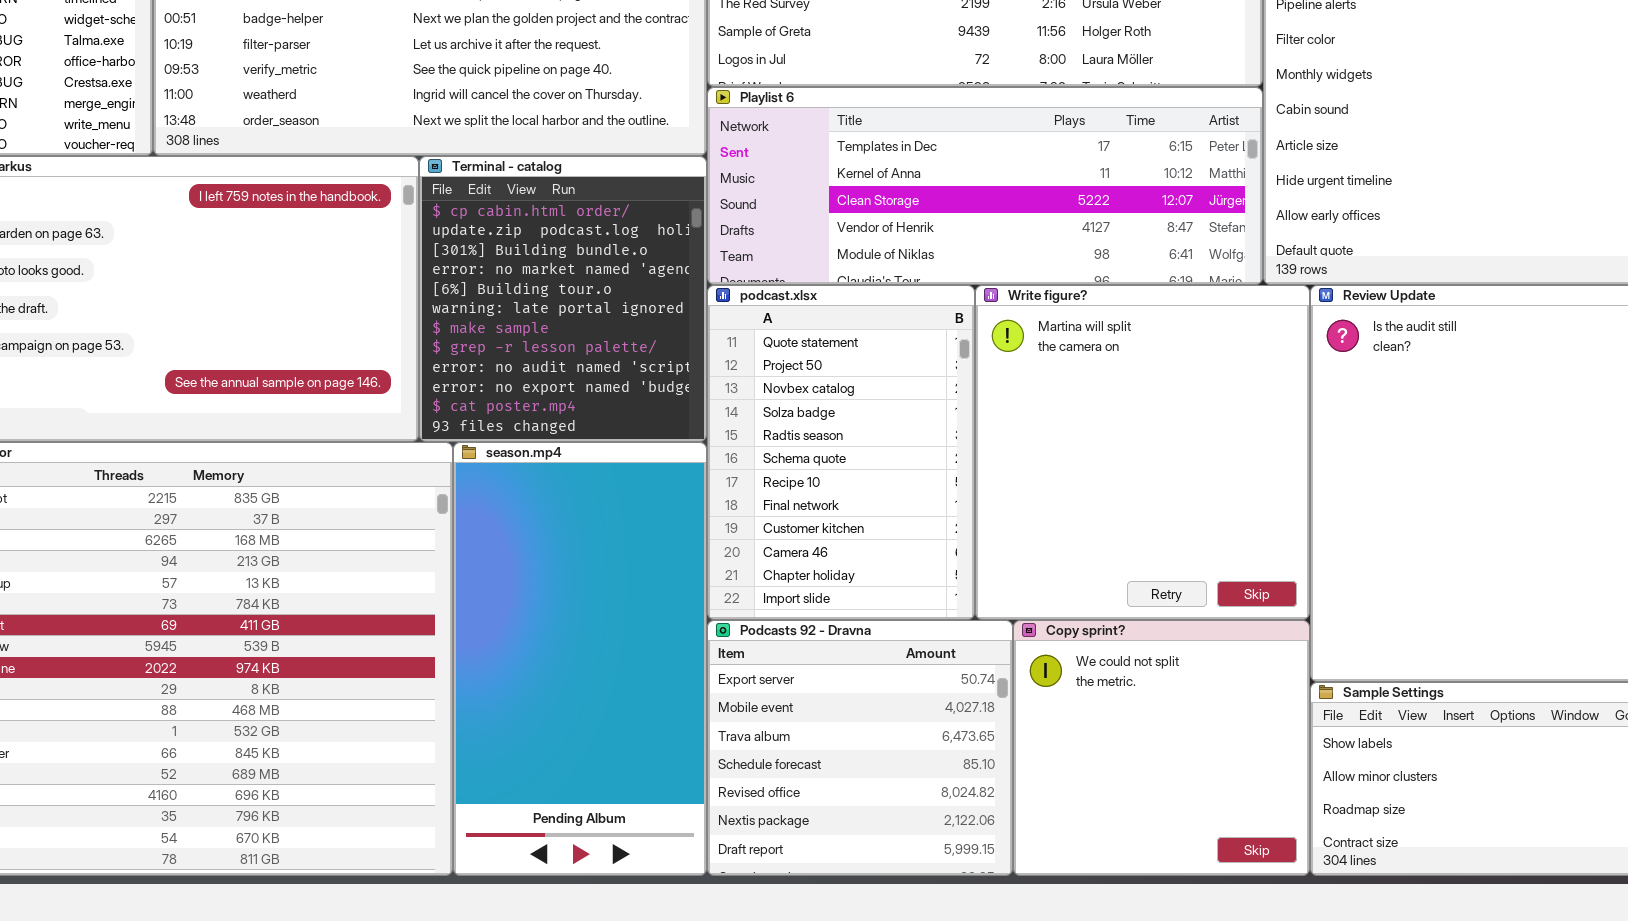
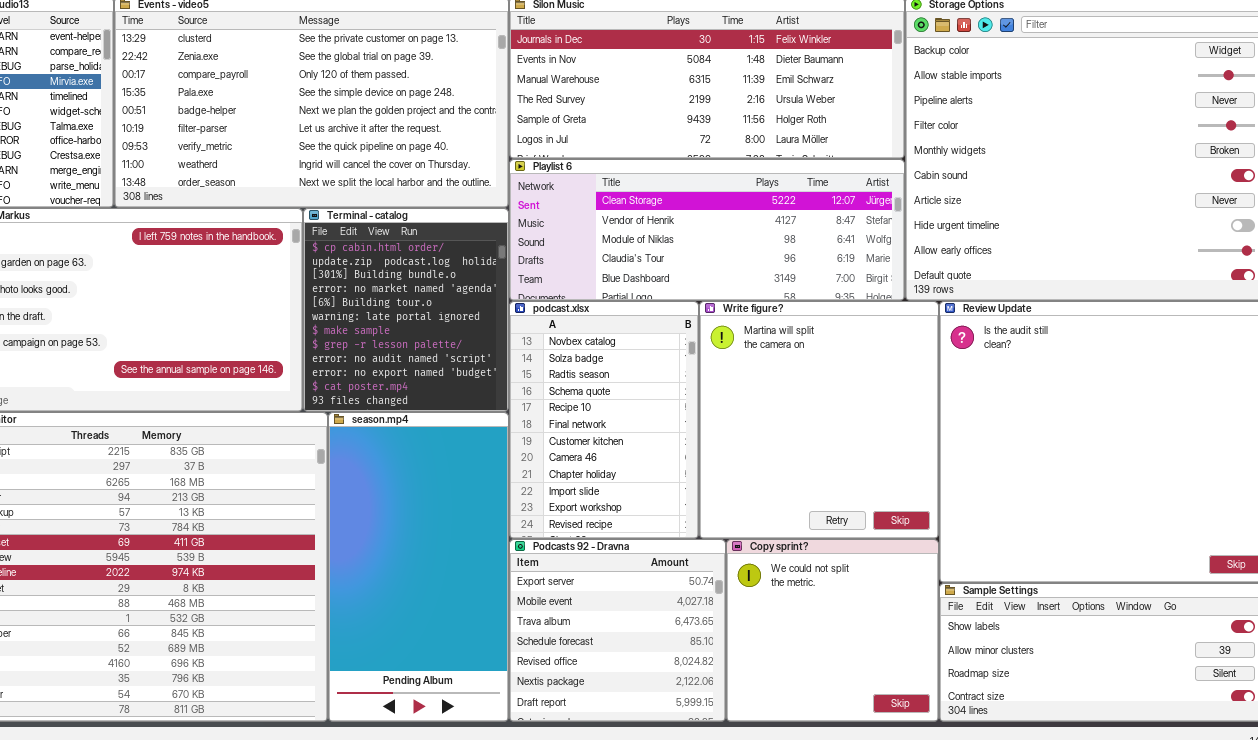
Playlist 6: [707,87,1263,285] -> [509,159,905,301], scrolled down 2 rows
podcast.xlsx: [707,285,975,620] -> [509,301,699,539], scrolled down 2 rows

